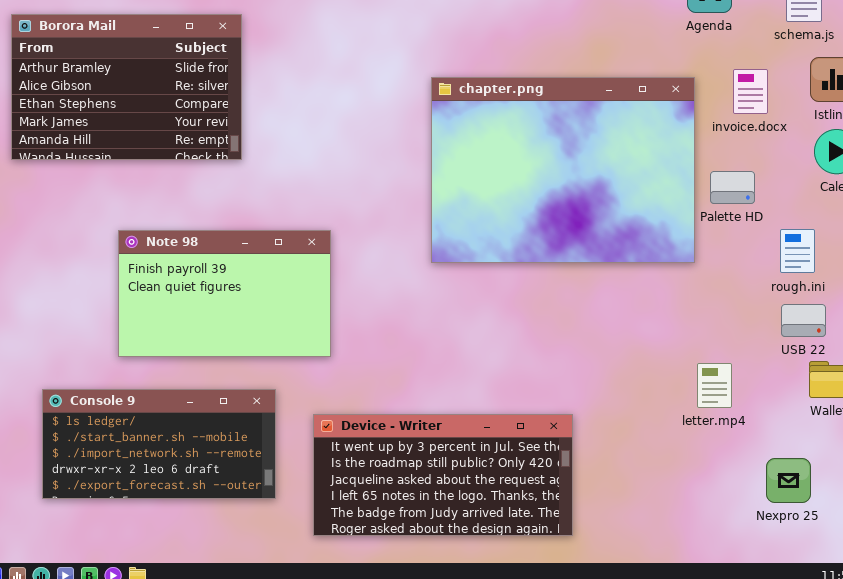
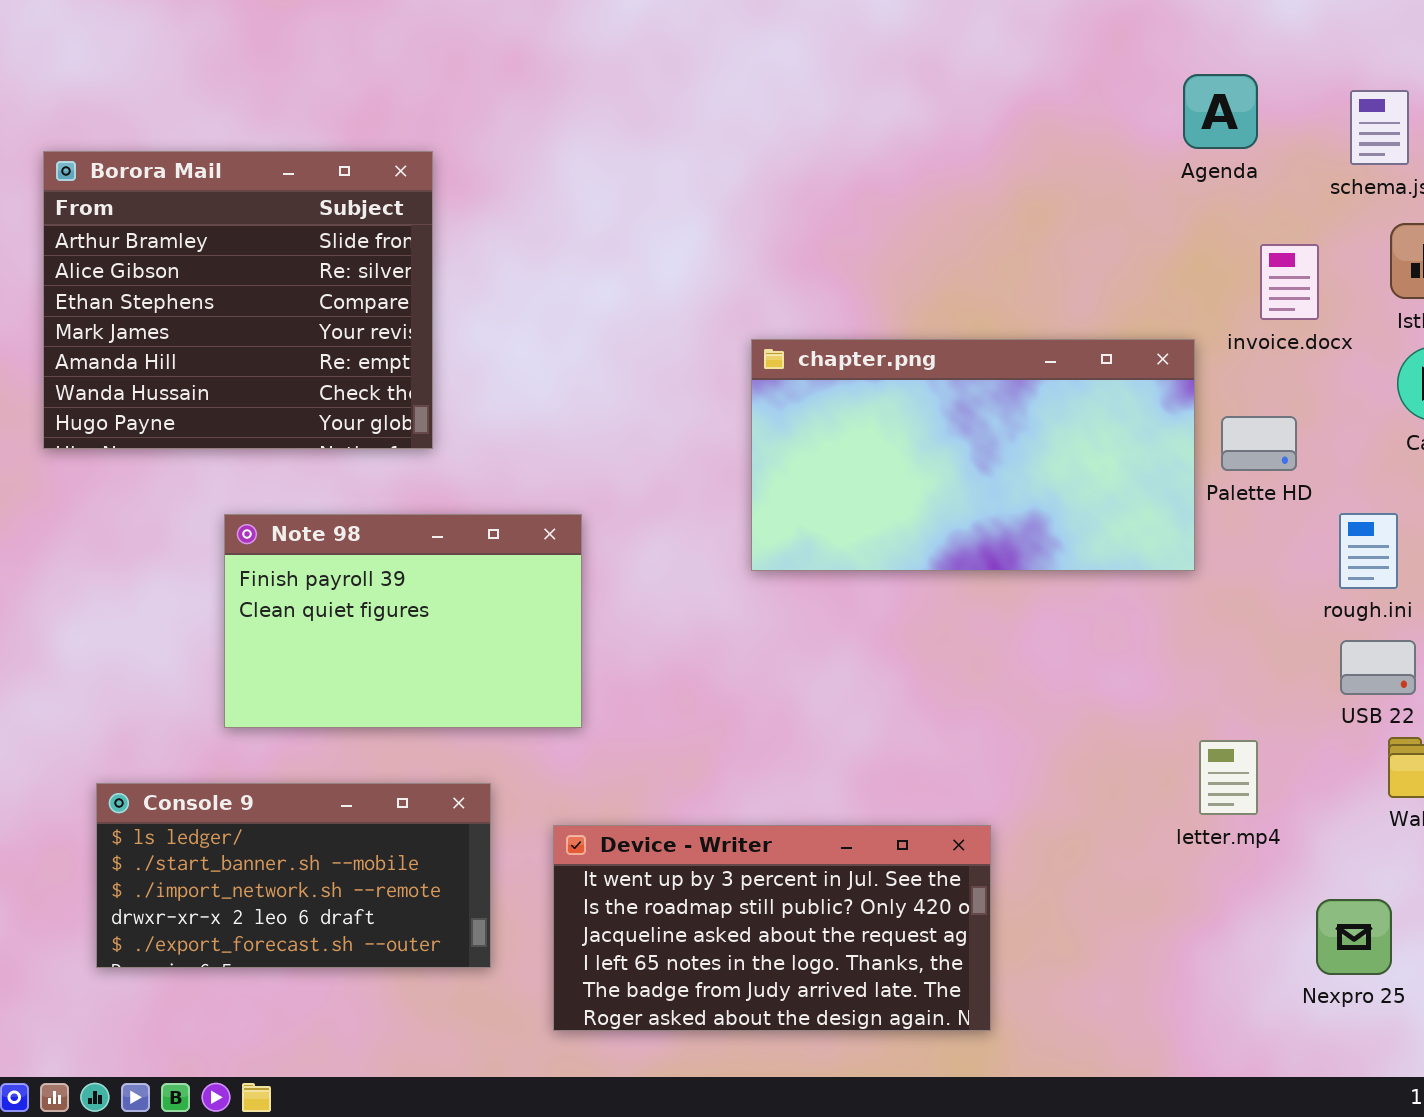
Borora Mail: [11,14,242,160] -> [43,151,433,449], resized
chapter.png: [431,77,695,263] -> [751,339,1195,571], resized

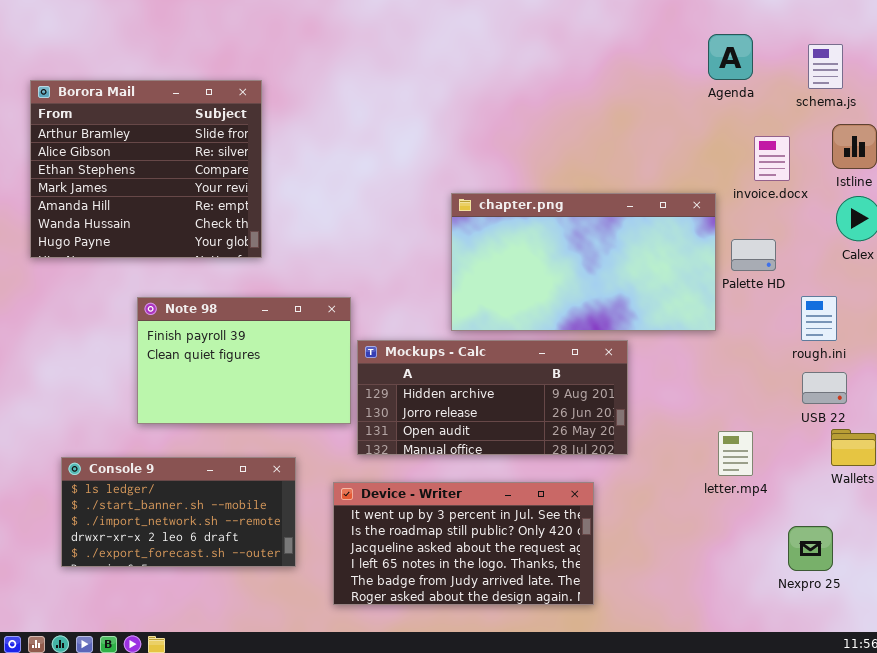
Mockups - Calc: none -> [357,340,628,455], opened

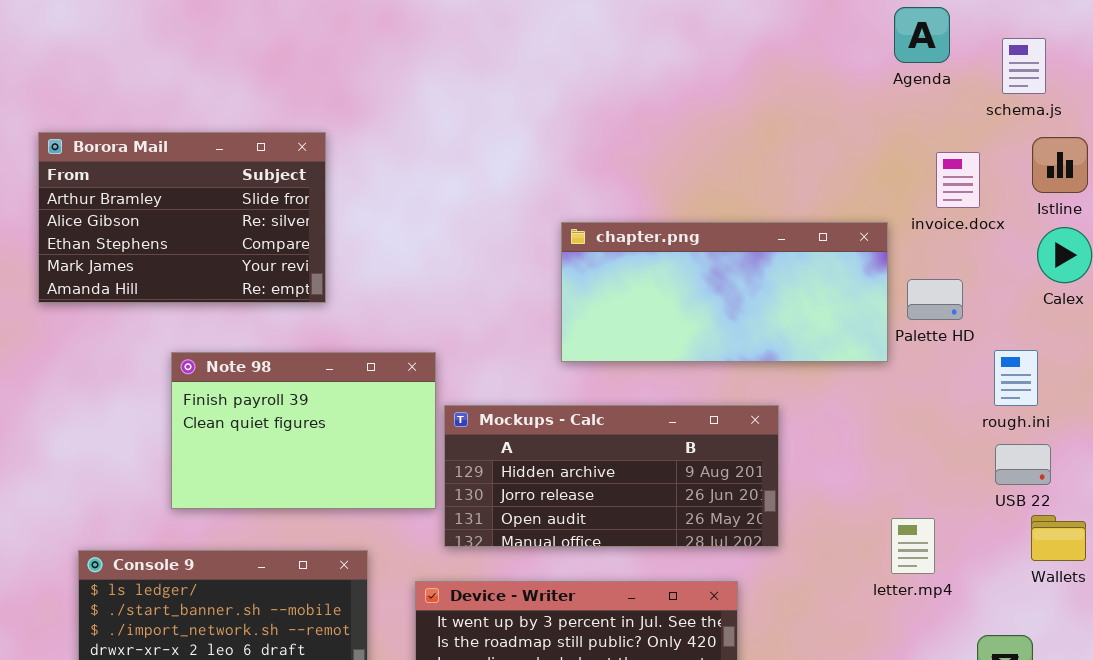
Agenda: [708,34,753,80] -> [894,7,950,63], moved
Borora Mail: [30,80,262,258] -> [38,132,326,303], resized
chapter.png: [451,193,716,331] -> [561,222,888,362], resized

